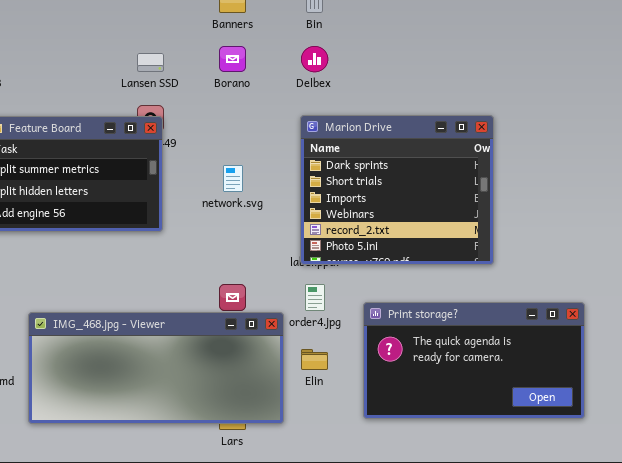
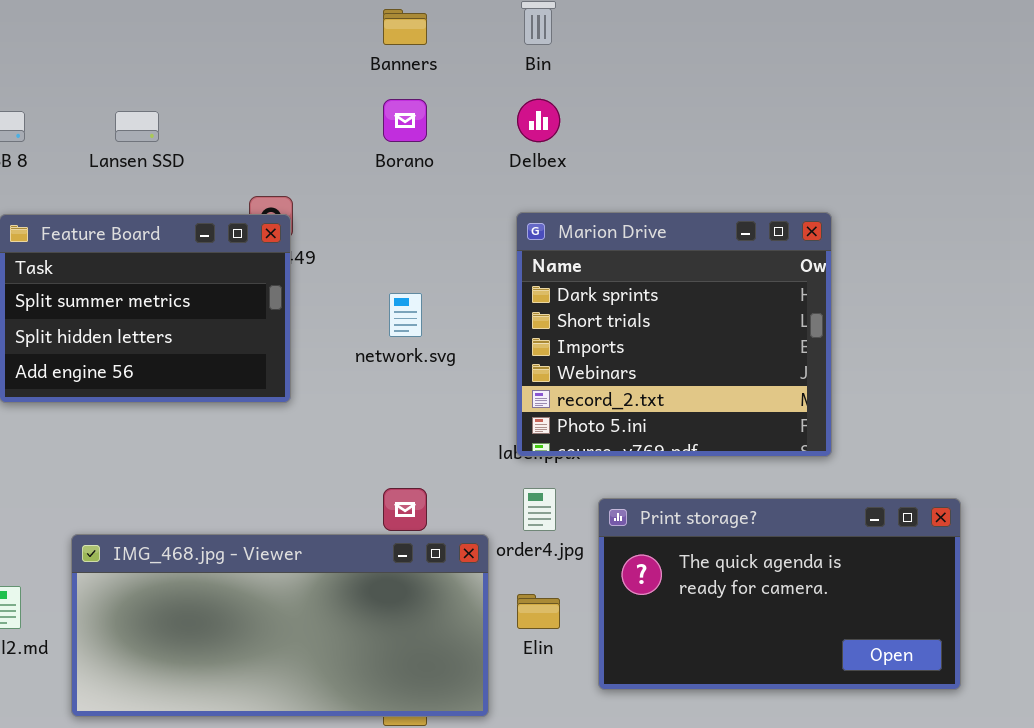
Lansen SSD: [137,53,164,72] -> [115,111,159,142], moved
Print storage?: [363,302,585,419] -> [598,498,961,690], moved

